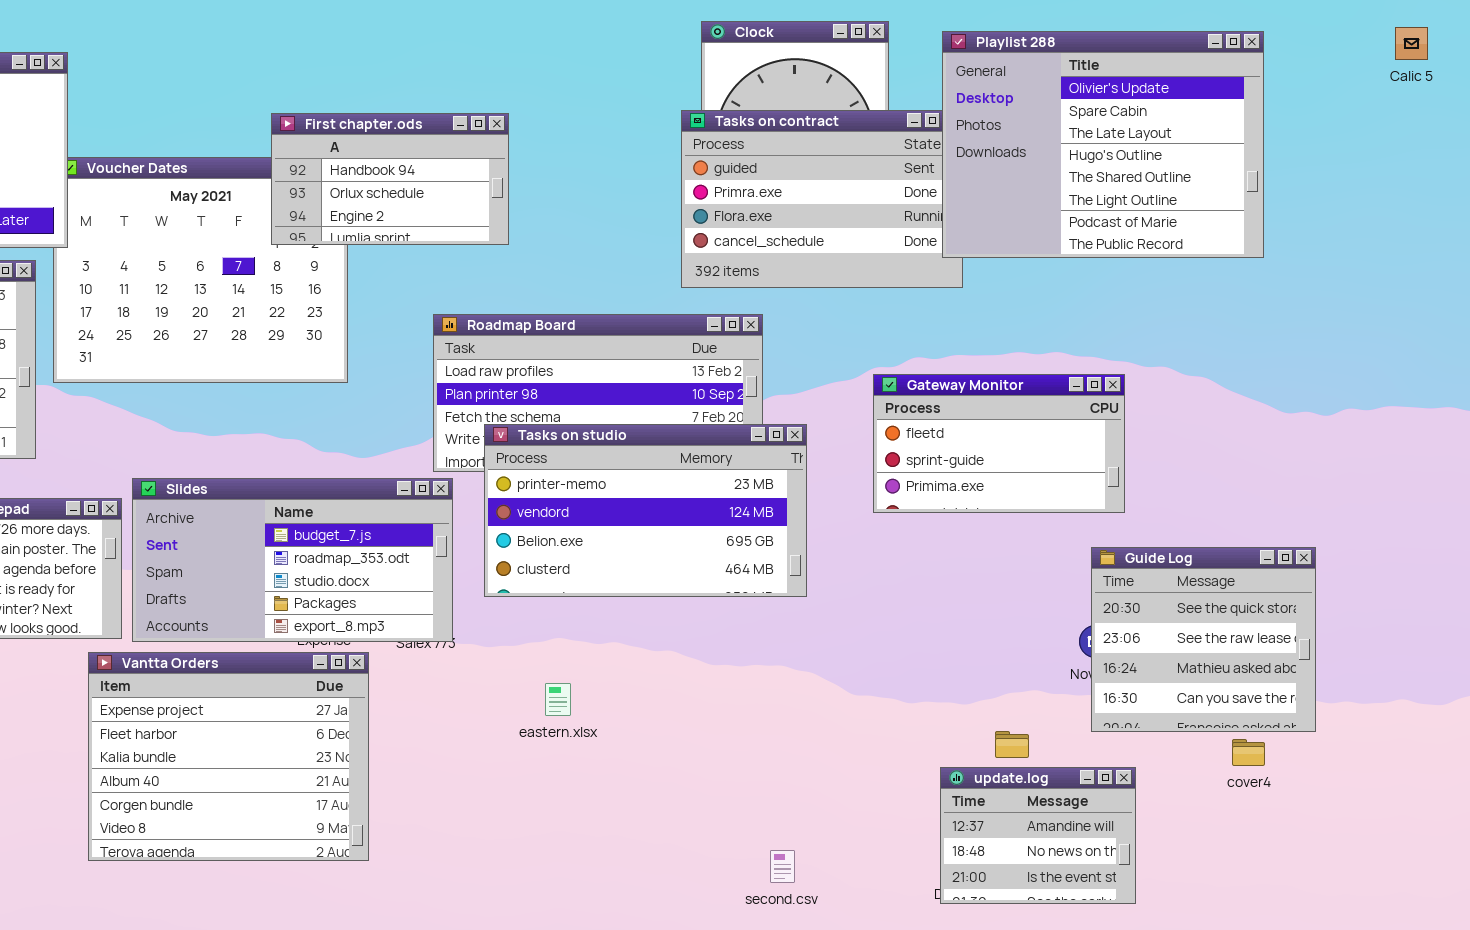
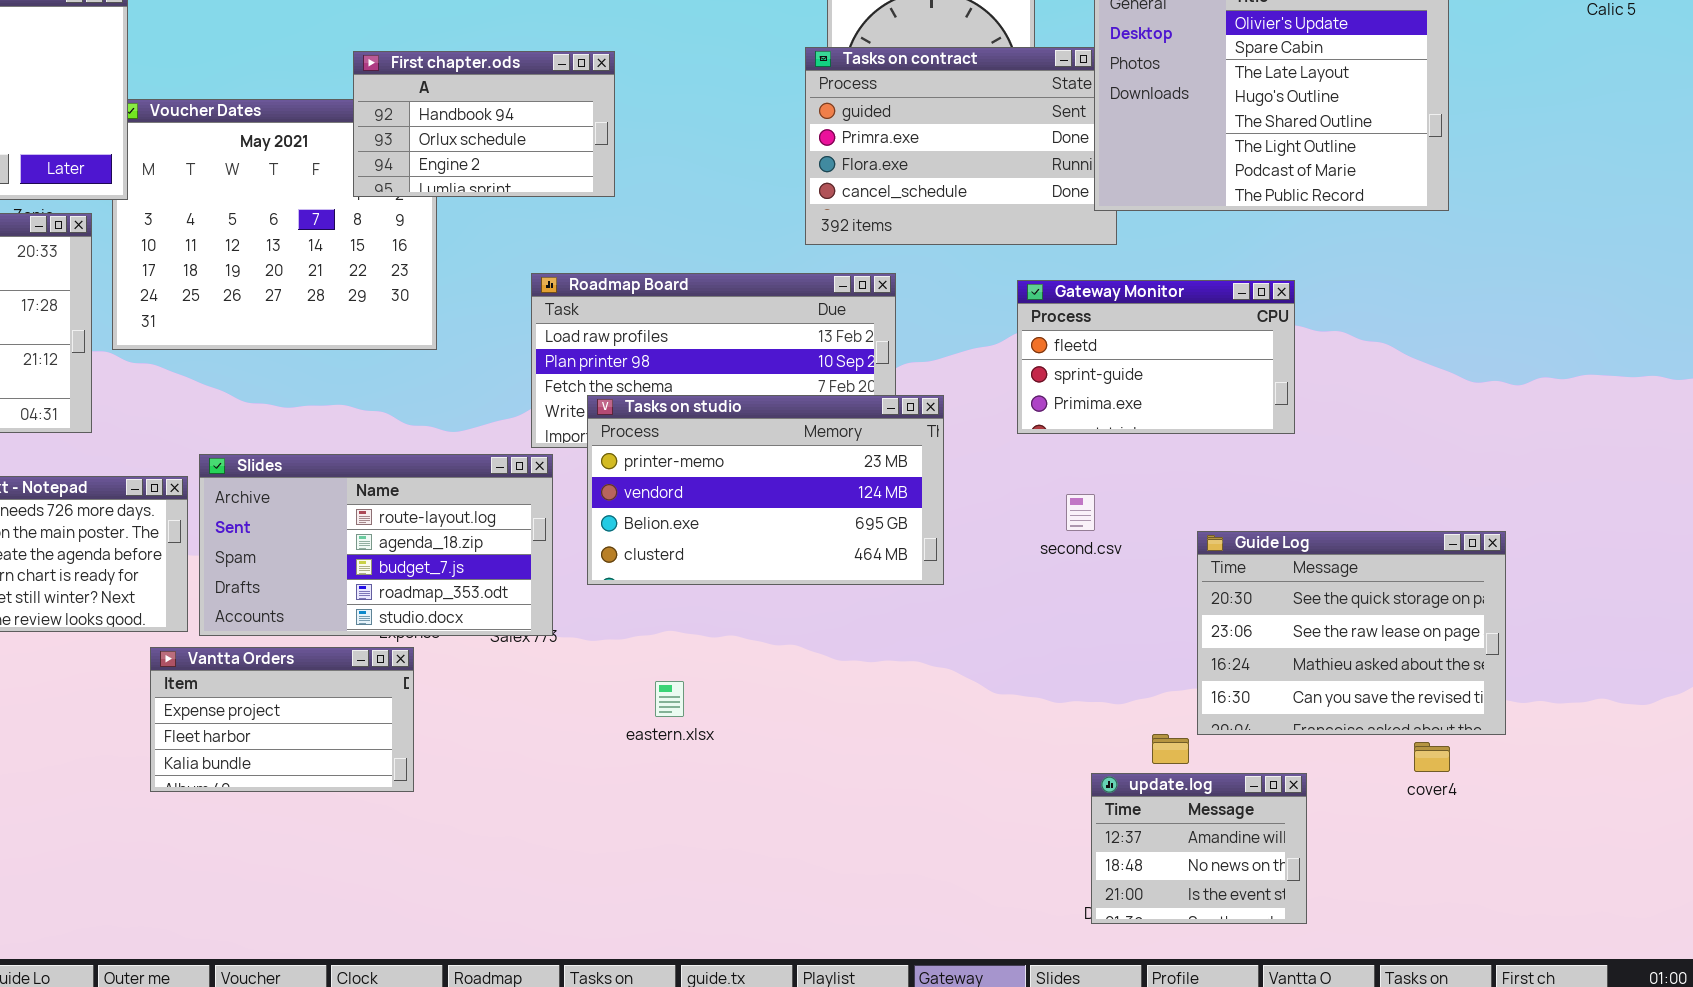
Gateway Monitor: [873,374,1125,513] -> [1017,280,1295,434], moved
Slides: [132,478,453,642] -> [199,454,553,636], scrolled up 2 rows
Guide Log: [1091,547,1316,732] -> [1197,531,1506,735], resized
Vantta Orders: [88,652,369,861] -> [150,647,414,792], resized
second.csv: [770,850,795,883] -> [1066,494,1095,531], moved

